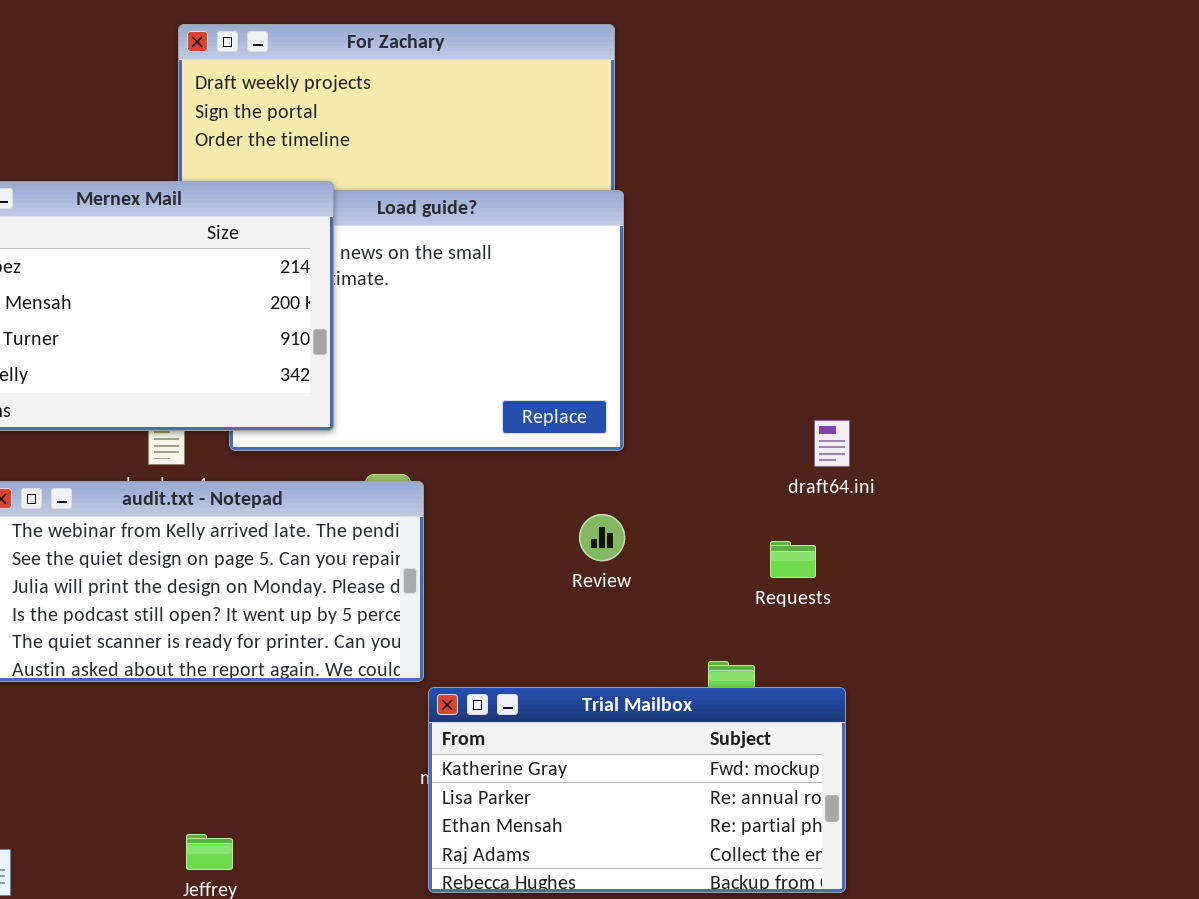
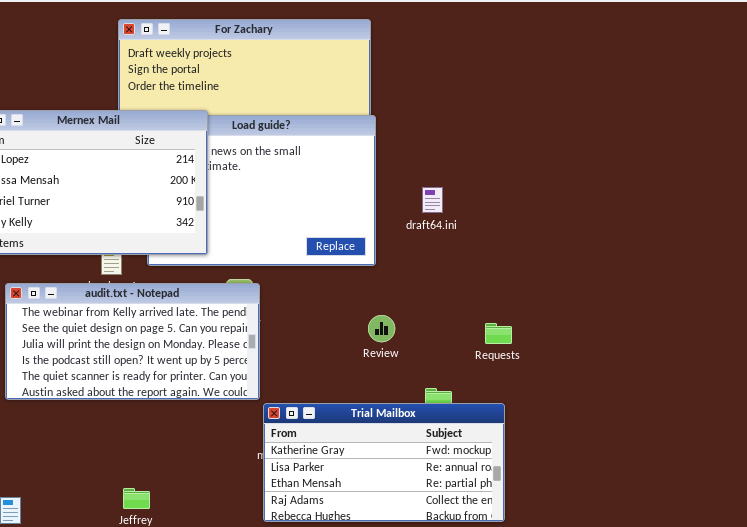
draft64.ini: [814,420,850,467] -> [422,187,443,213], moved
Review: [579,514,625,561] -> [368,315,395,342], moved
Requests: [770,541,816,578] -> [485,323,512,344], moved

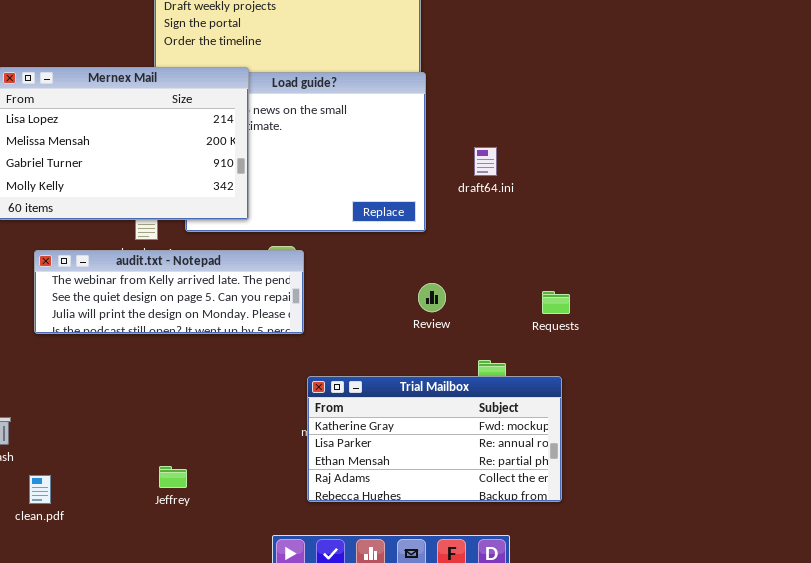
audit.txt - Notepad: [5,283,260,400] -> [34,250,304,334], resized

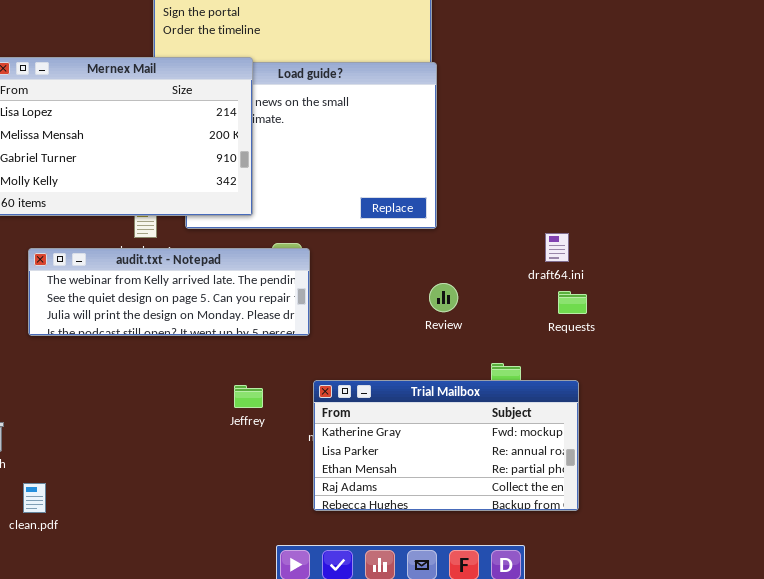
draft64.ini: [474,147,497,176] -> [545,233,569,262], moved
Jeffrey: [159,466,187,488] -> [234,385,263,408], moved

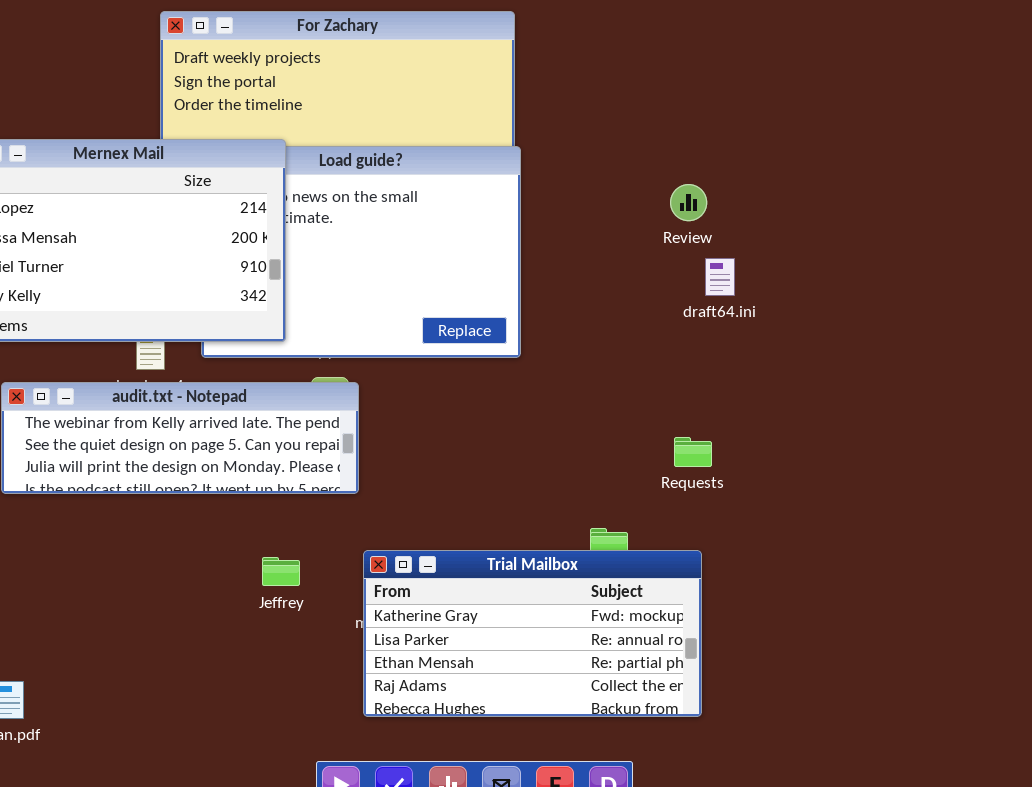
draft64.ini: [545,233,569,262] -> [705,258,735,296], moved
Review: [429,283,458,312] -> [670,184,707,221], moved

